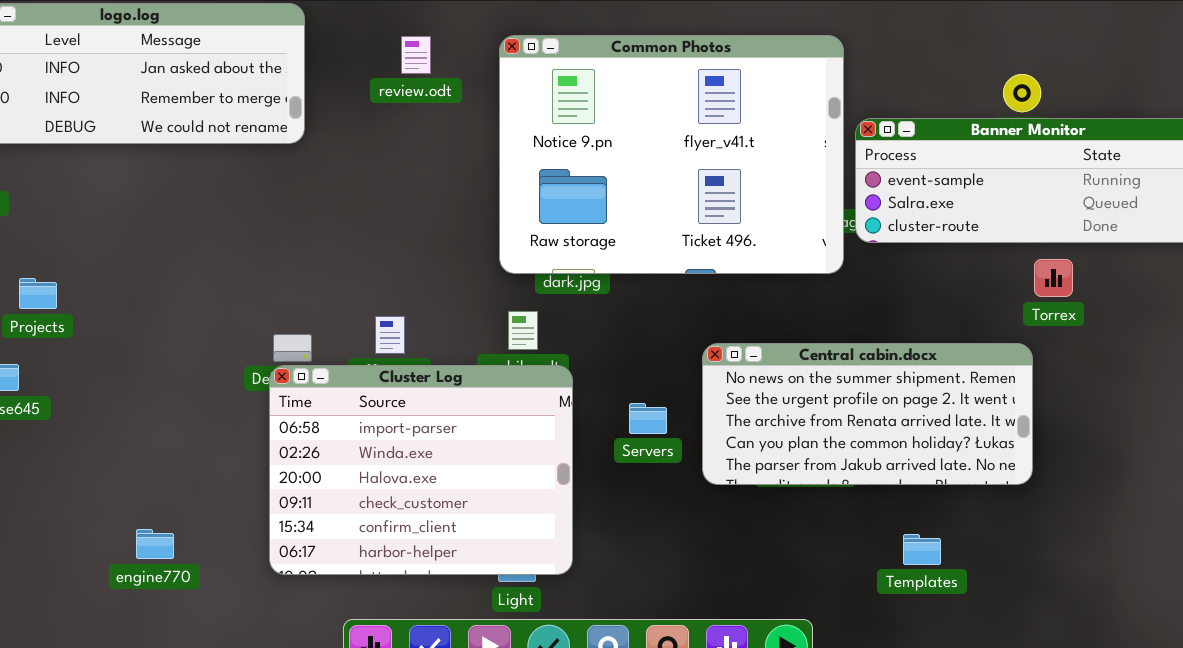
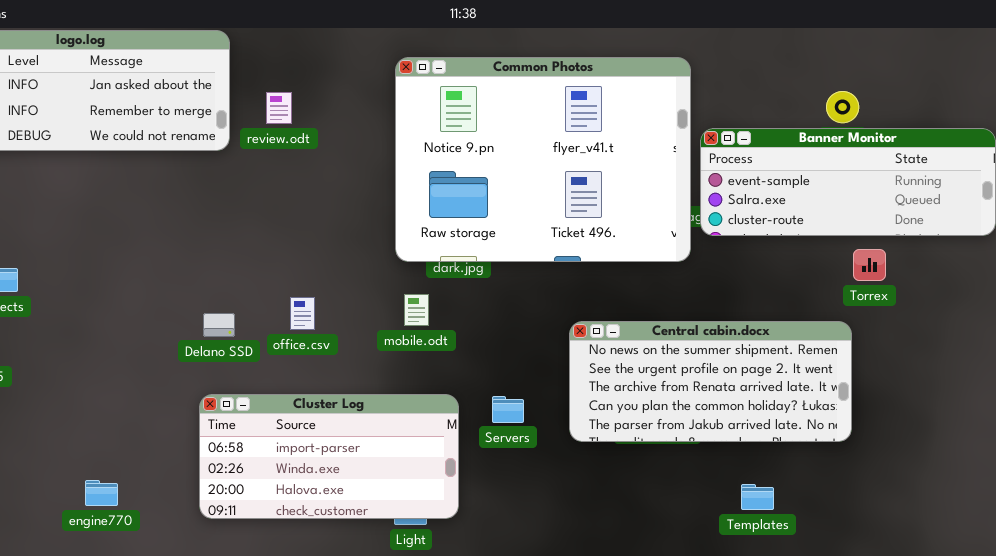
review.odt: [401,36,431,74] -> [266,92,292,124], moved
Cluster Log: [269,365,573,575] -> [199,394,459,519], resized
Servers: [629,403,667,434] -> [492,396,524,423], moved

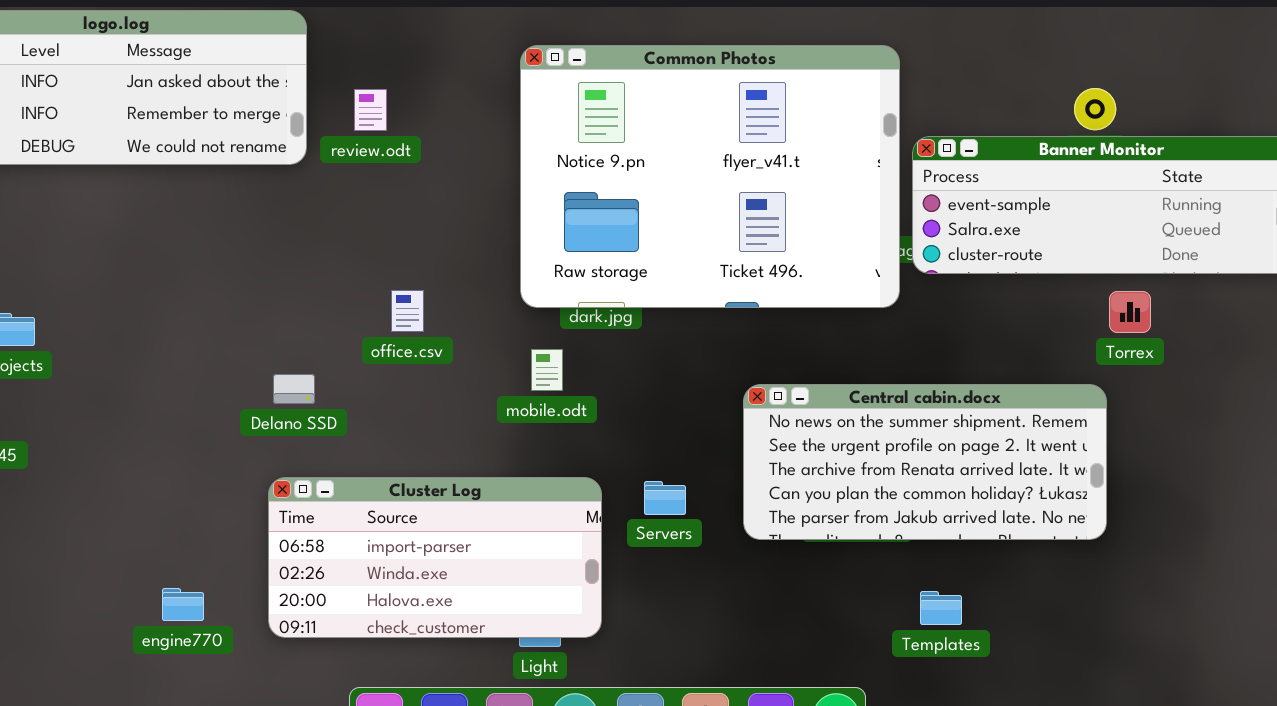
office.csv: [290,297,315,330] -> [391,290,424,332], moved
engine770: [85,480,118,506] -> [162,588,204,621], moved
Templates: [741,484,774,510] -> [920,591,962,625], moved

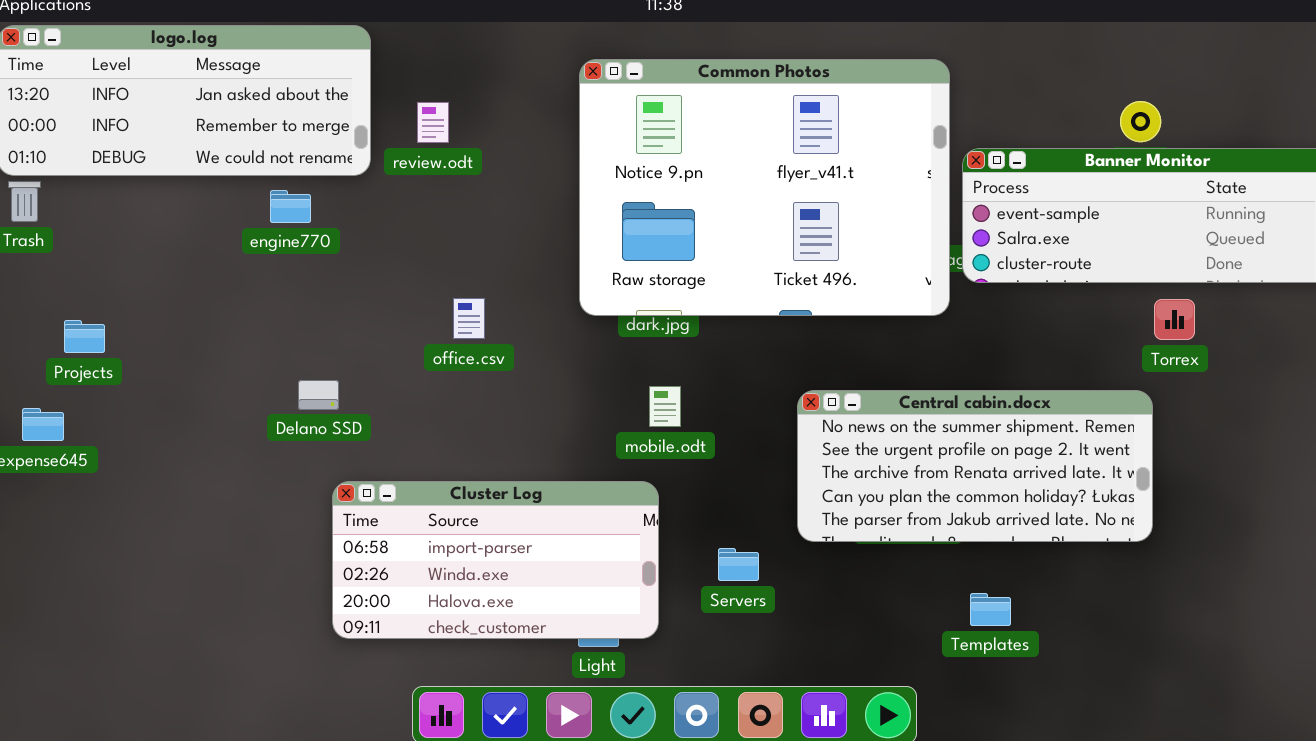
mobile.odt: [531,349,563,391] -> [649,386,681,427], moved
Delano SSD: [273,374,315,404] -> [298,380,339,410], moved
Servers: [644,481,686,515] -> [718,548,759,581], moved
engine770: [162,588,204,621] -> [270,190,311,223], moved

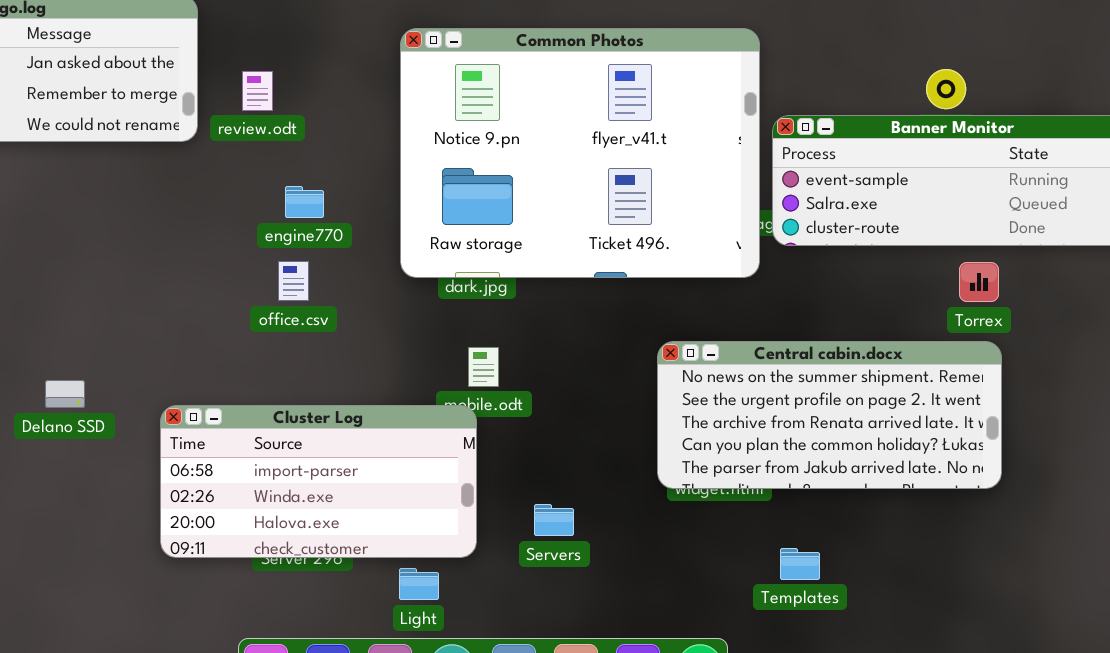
engine770: [270,190,311,223] -> [285,186,324,218], moved
Delano SSD: [298,380,339,410] -> [45,380,85,408], moved
Central cabin.docx: [797,390,1153,542] -> [657,341,1002,489], moved
Cluster Log: [332,481,659,639] -> [160,405,477,558], moved

